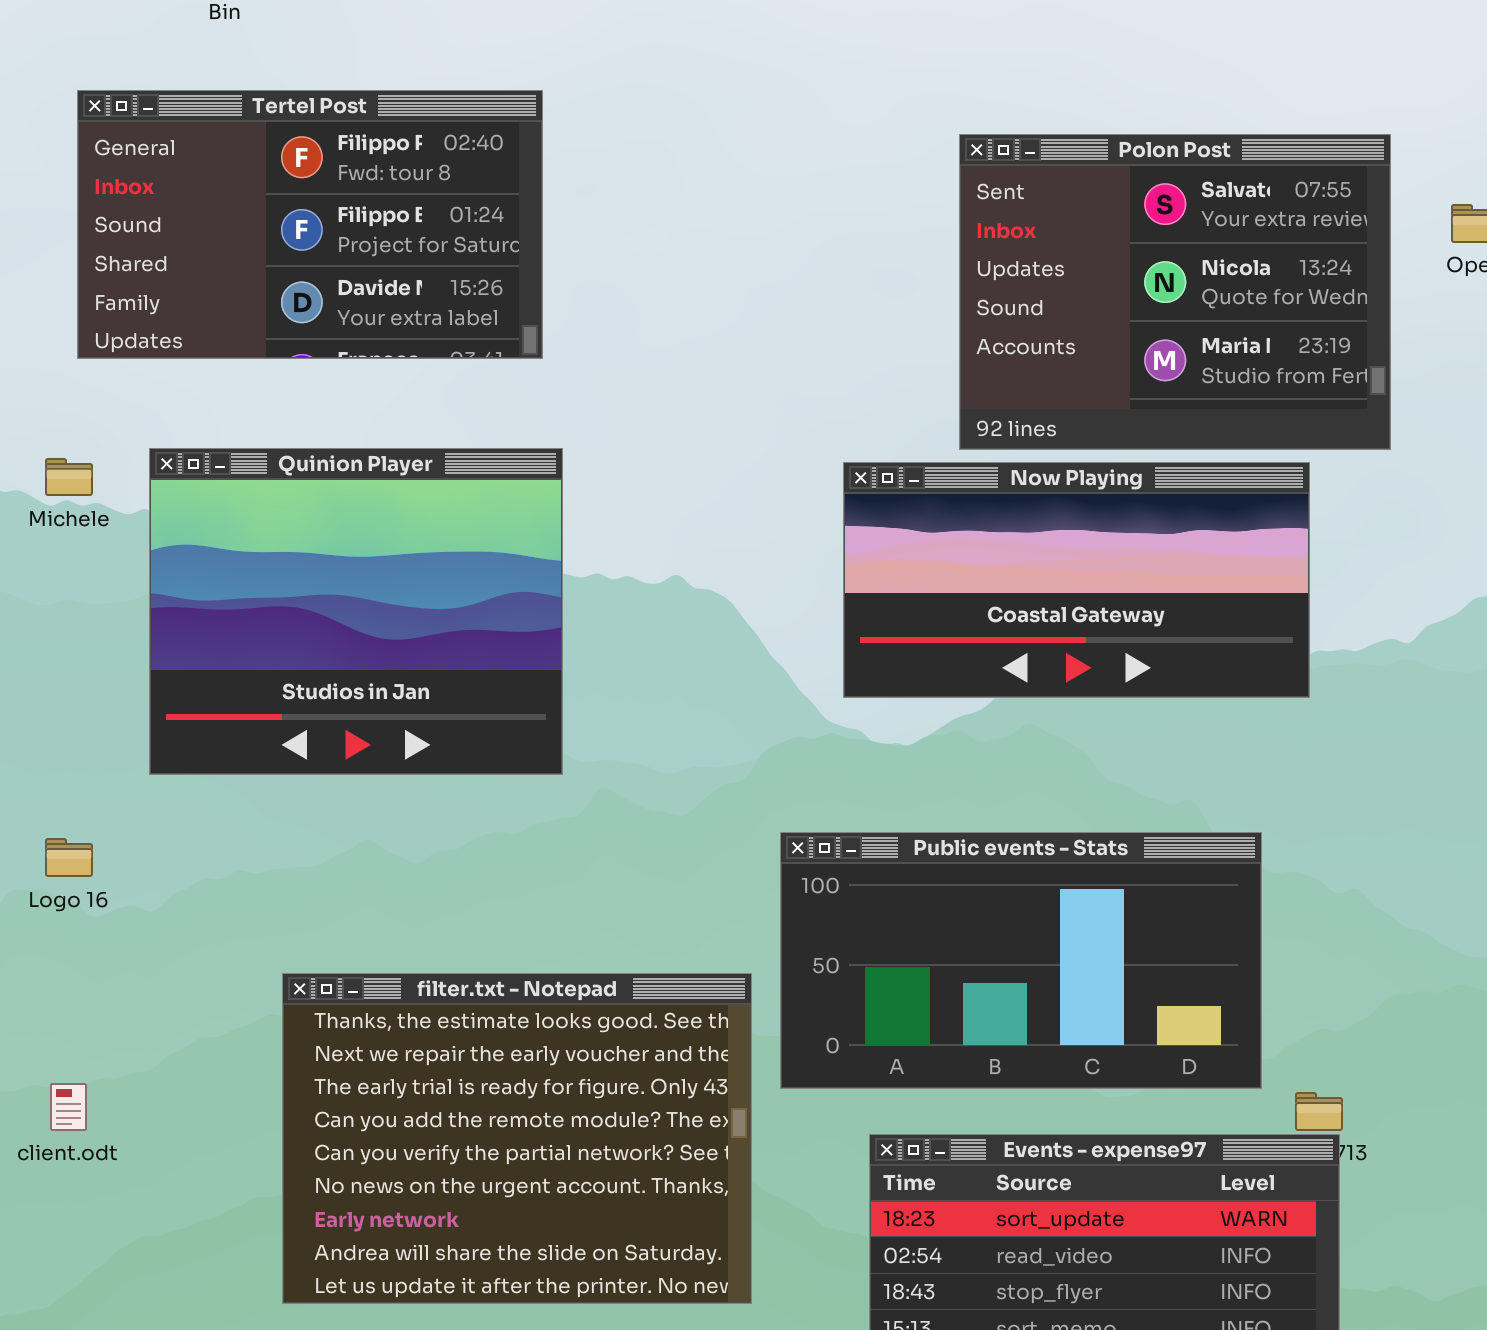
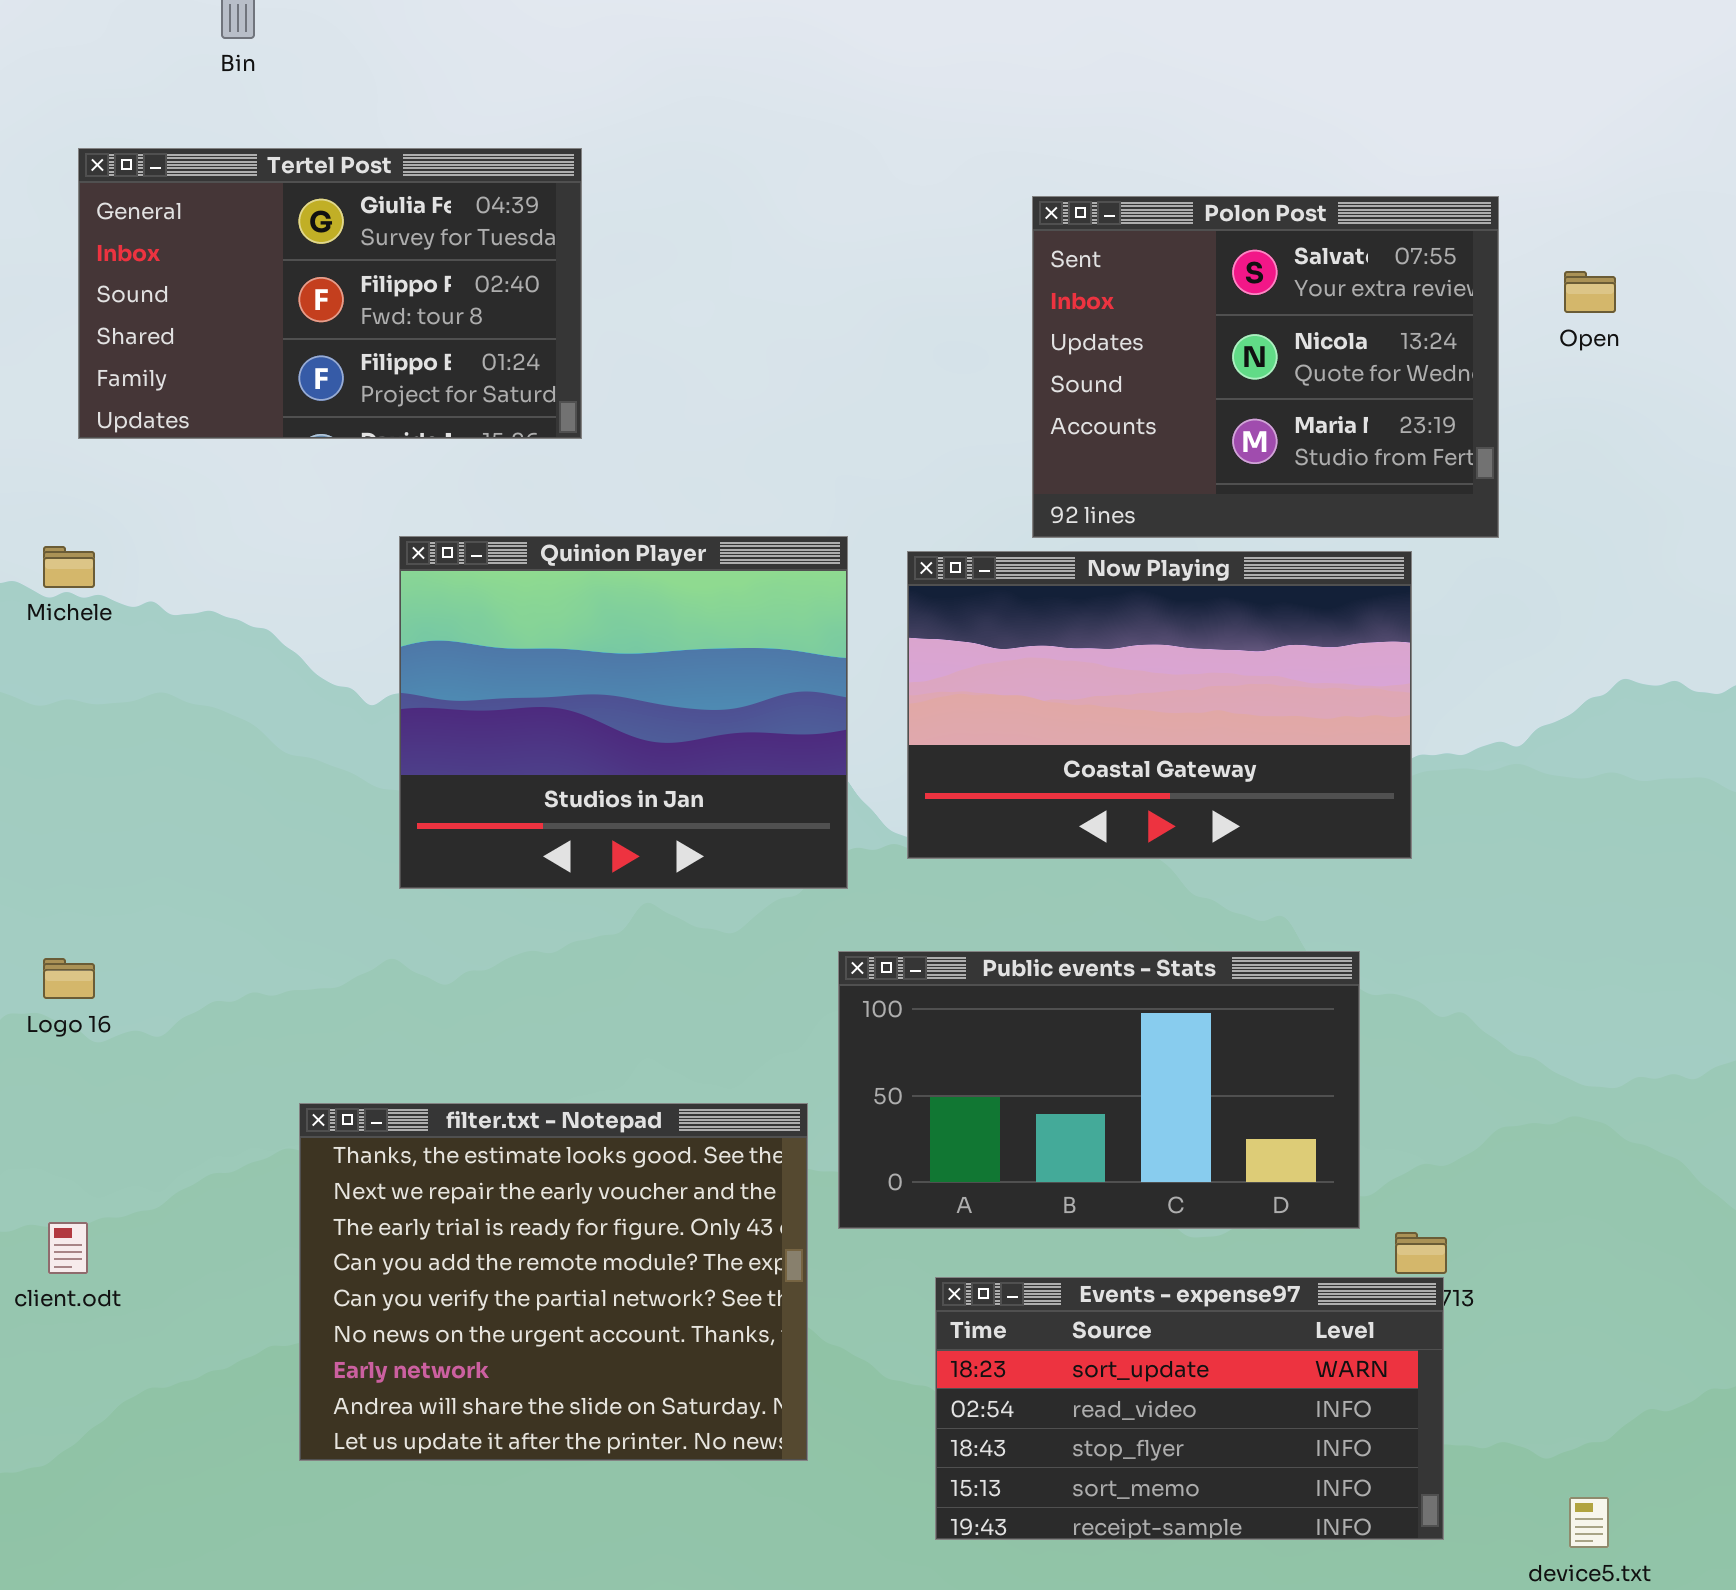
Tertel Post: [77,90,543,359] -> [78,148,582,439], scrolled up 1 row
Quinion Player: [149,448,563,775] -> [399,536,848,889], moved
Now Playing: [843,462,1310,698] -> [907,551,1412,859], resized

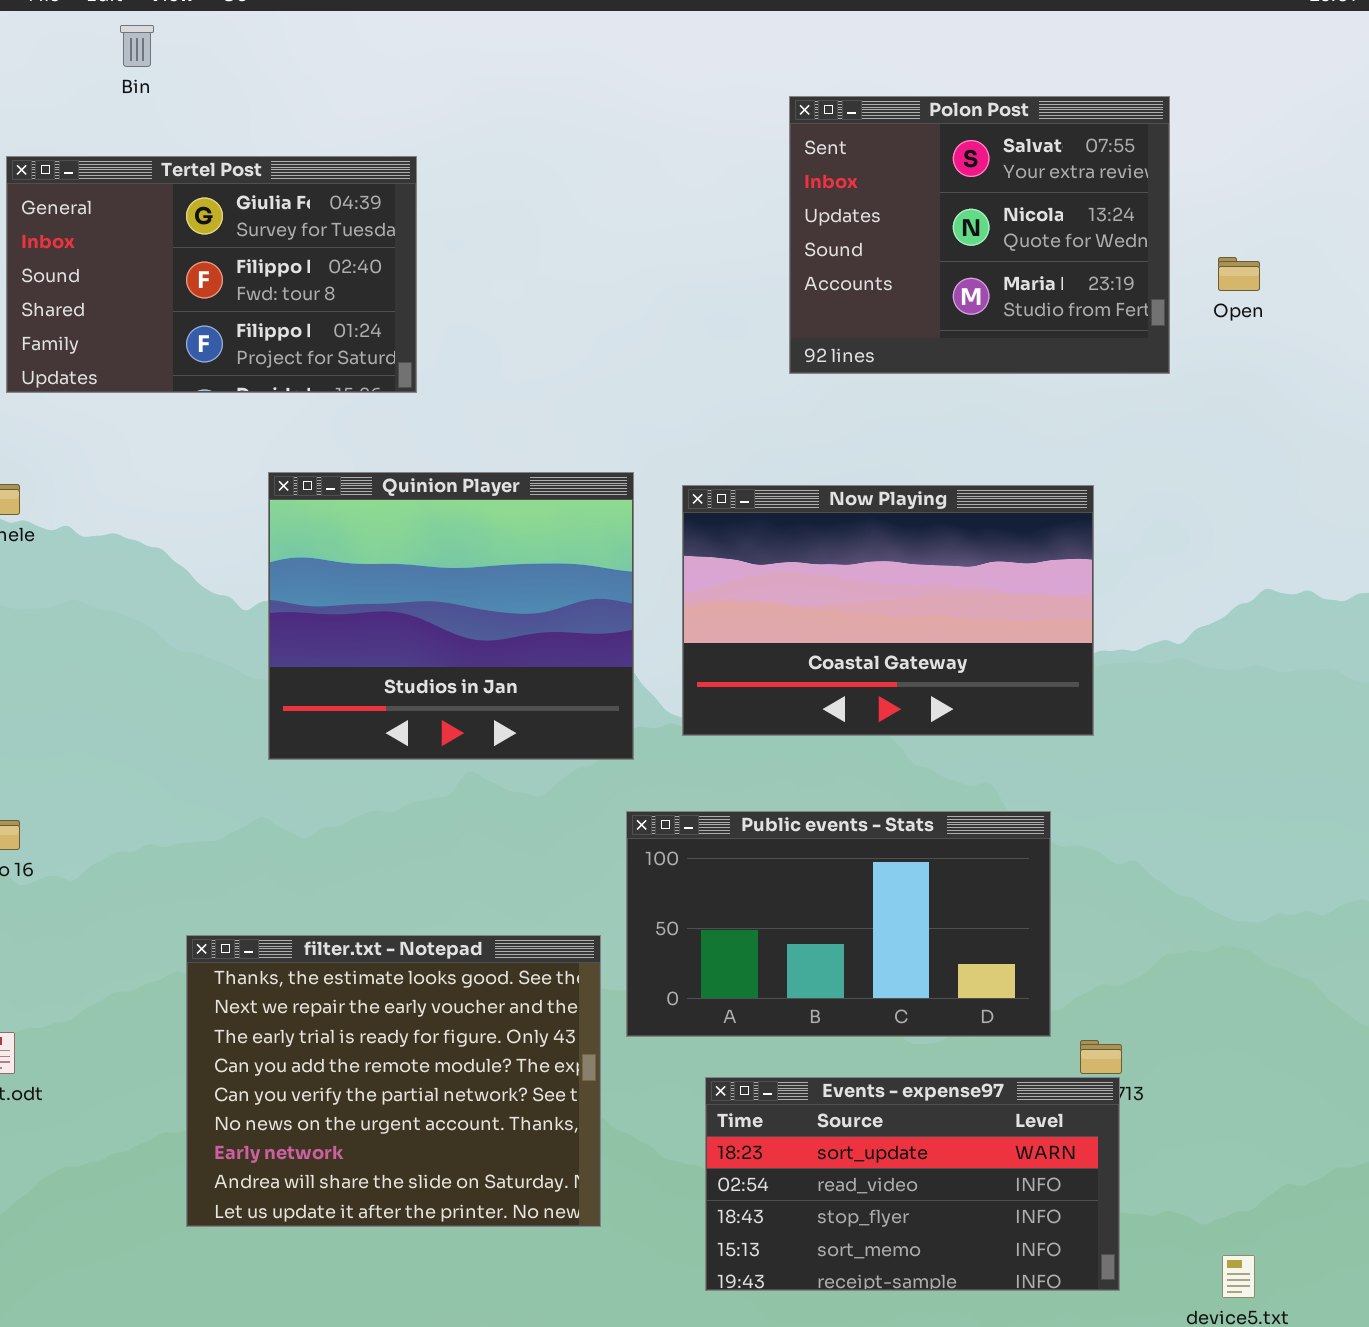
Polon Post: [1032,196,1499,538] -> [789,96,1170,374], moved

